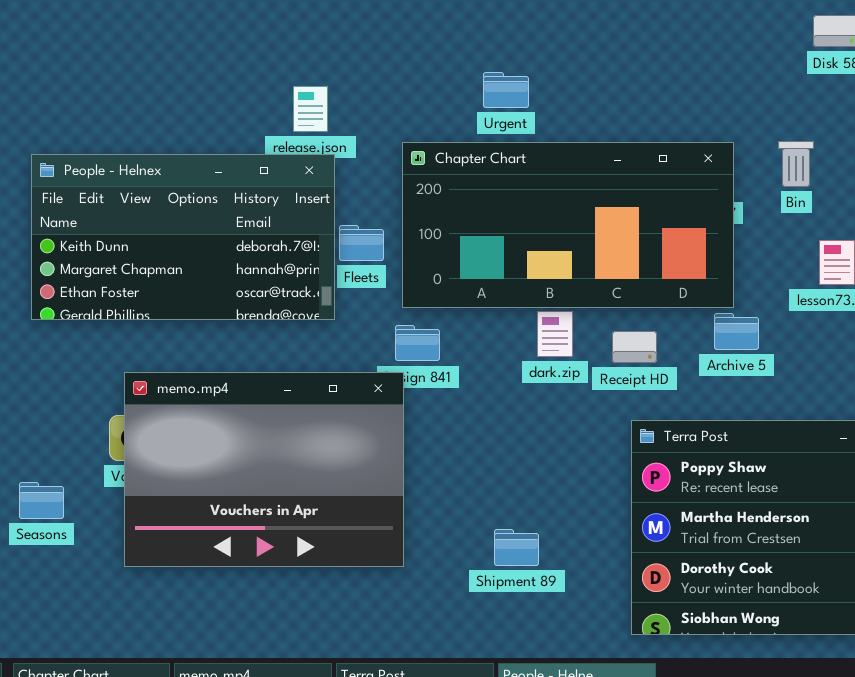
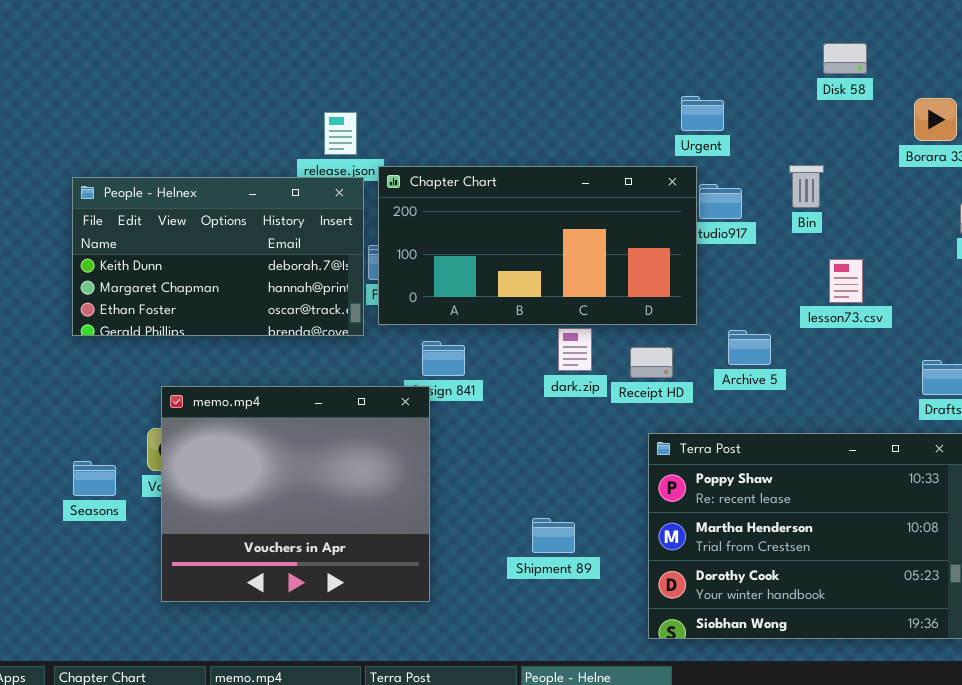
Urgent: [483,72,529,108] -> [681,96,724,131], moved
Chapter Chart: [402,142,734,308] -> [378,166,697,325], moved
memo.mp4: [124,372,404,567] -> [161,386,430,602], resized
Seasons: [19,482,64,519] -> [73,461,116,496], moved
Shipment 89: [494,529,539,566] -> [532,518,575,553], moved

